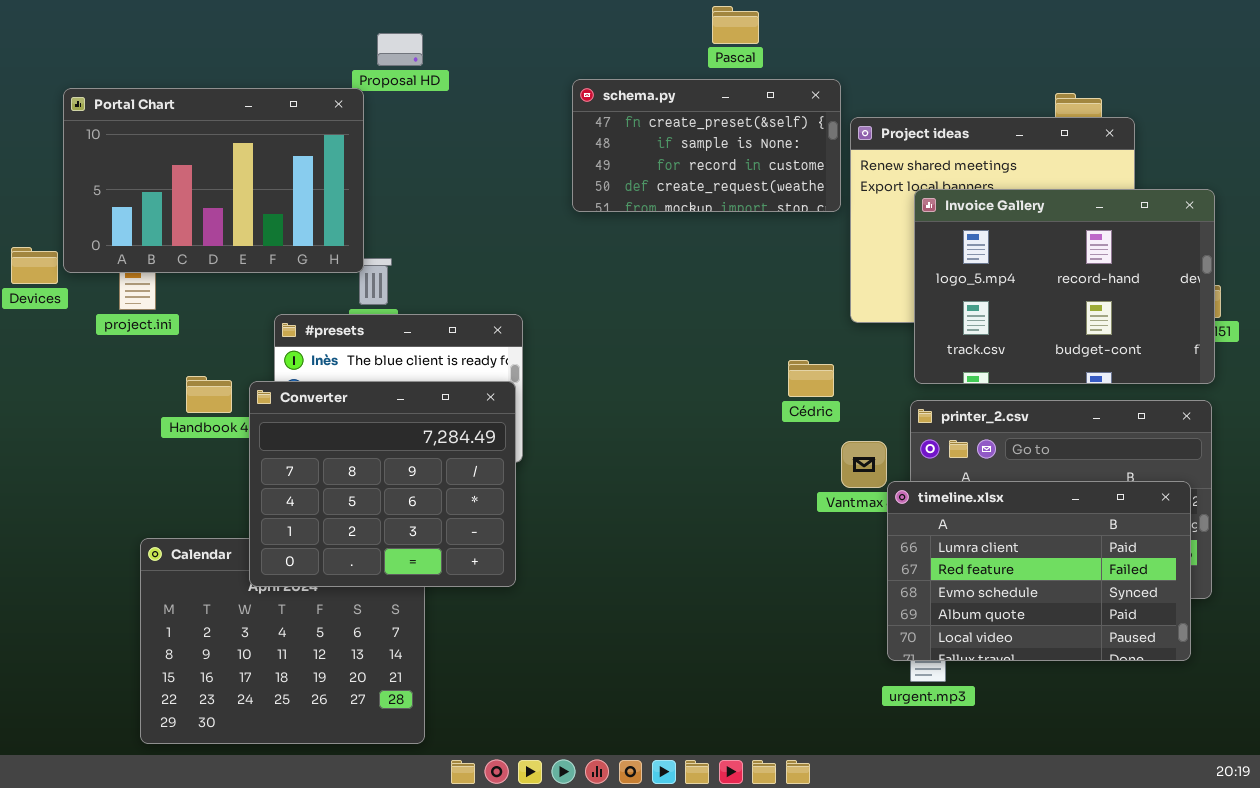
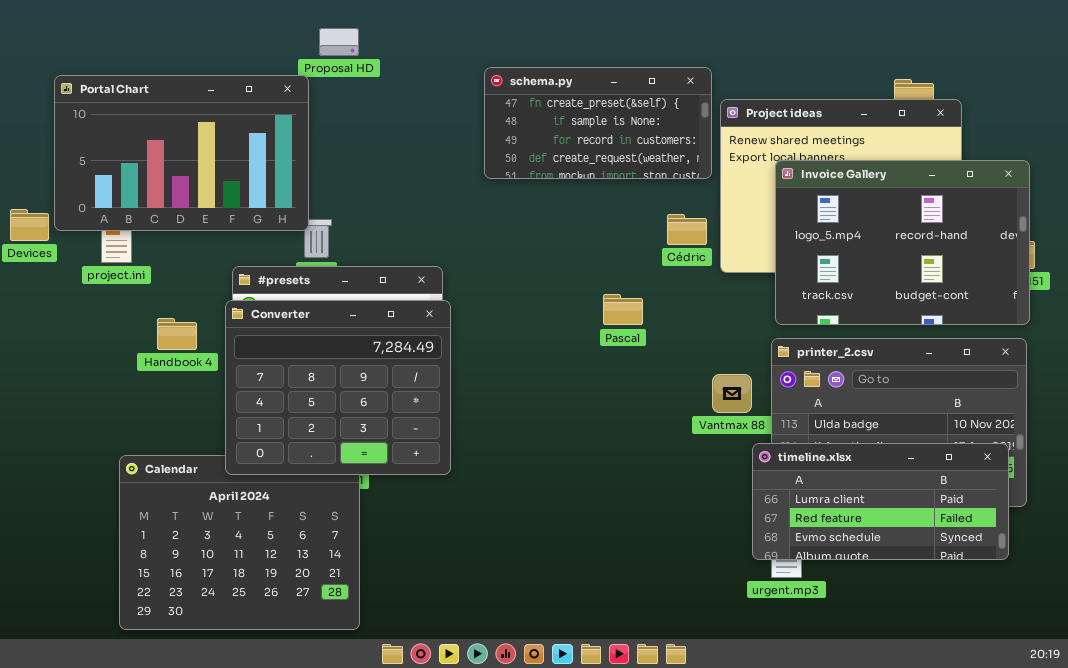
Pascal: [712,6,759,44] -> [603,294,643,325], moved
Cédric: [788,360,834,397] -> [667,214,707,245], moved
Converter: [249,381,516,587] -> [225,300,451,475], moved
timeline.xlsx: [887,481,1191,661] -> [752,443,1009,560], resized

